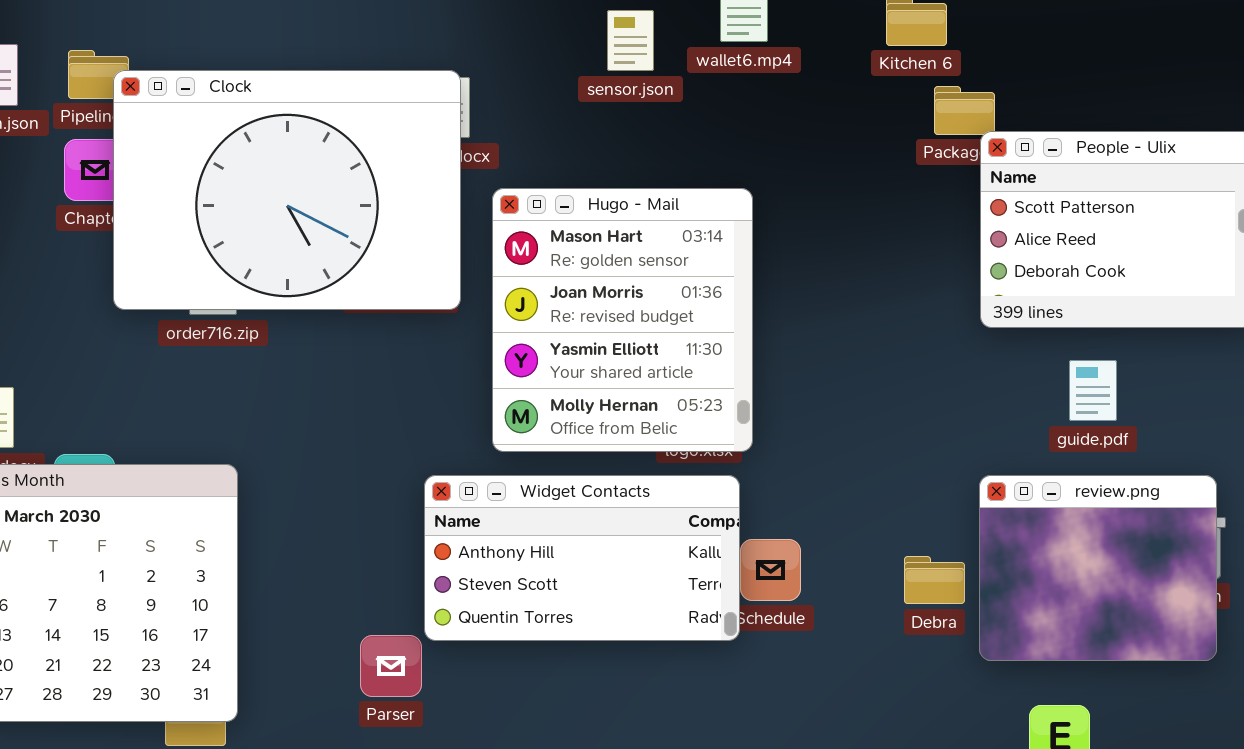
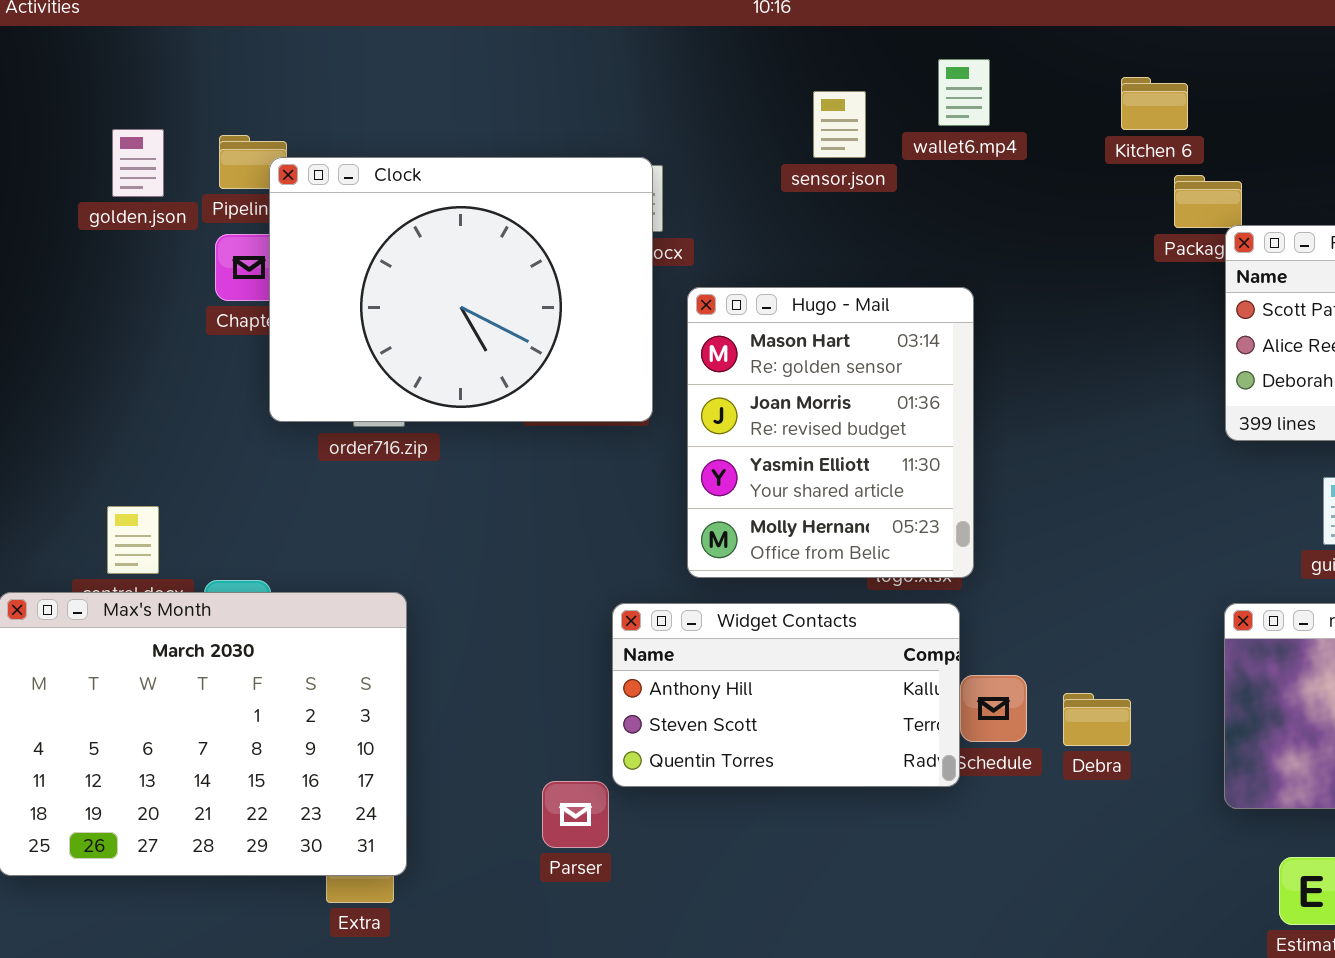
Debra: [904,556,965,604] -> [1063,693,1131,746], moved

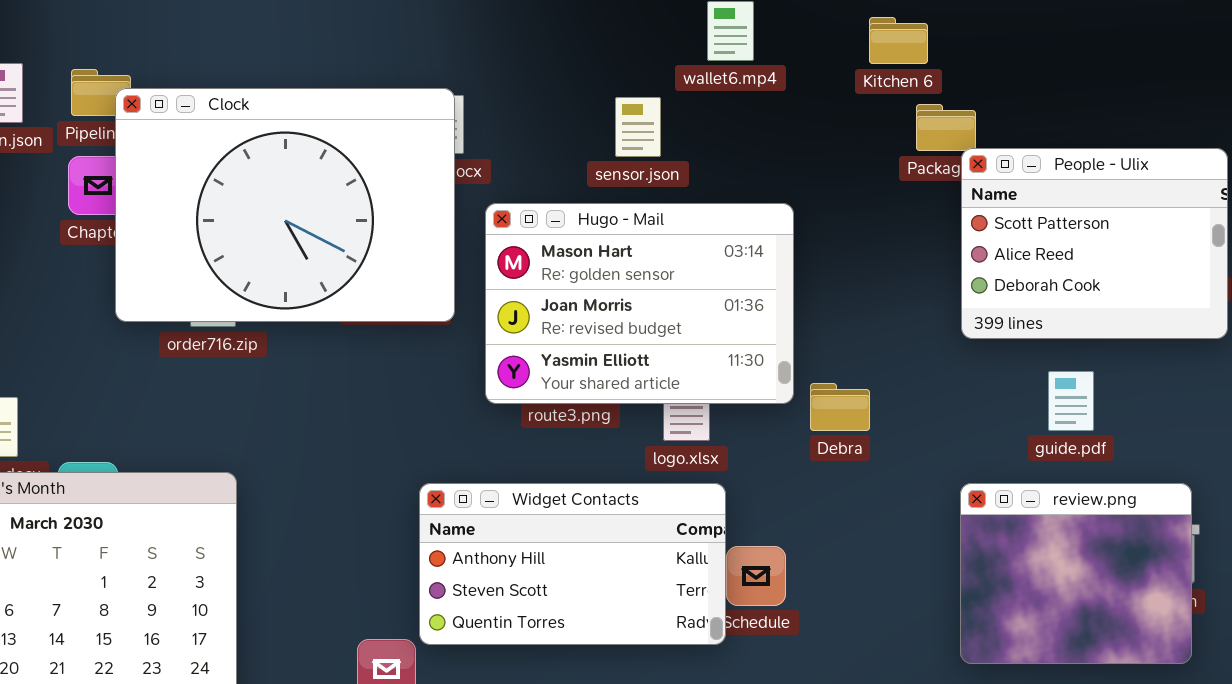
sensor.json: [813,91,866,158] -> [615,97,661,157], moved
Hugo - Mail: [687,287,974,578] -> [485,203,794,404], resized
Debra: [1063,693,1131,746] -> [810,383,870,431], moved

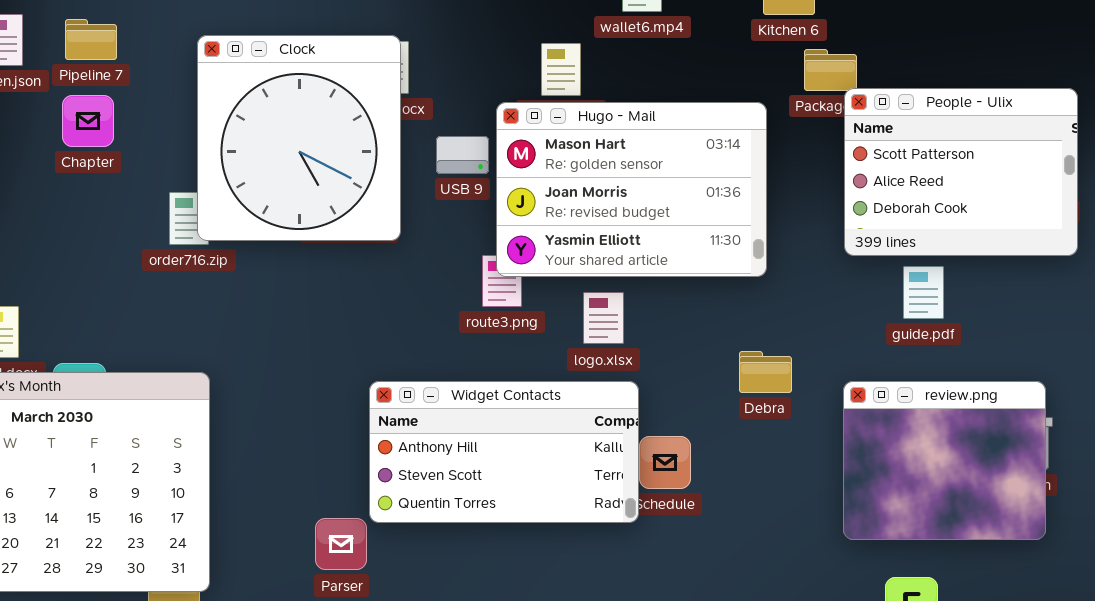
Clock: [115,88,455,322] -> [197,35,401,241], resized
Hugo - Mail: [485,203,794,404] -> [496,102,767,277], moved
guide.pdf: [1048,371,1094,431] -> [903,266,944,319], moved
Debra: [810,383,870,431] -> [739,351,792,393], moved

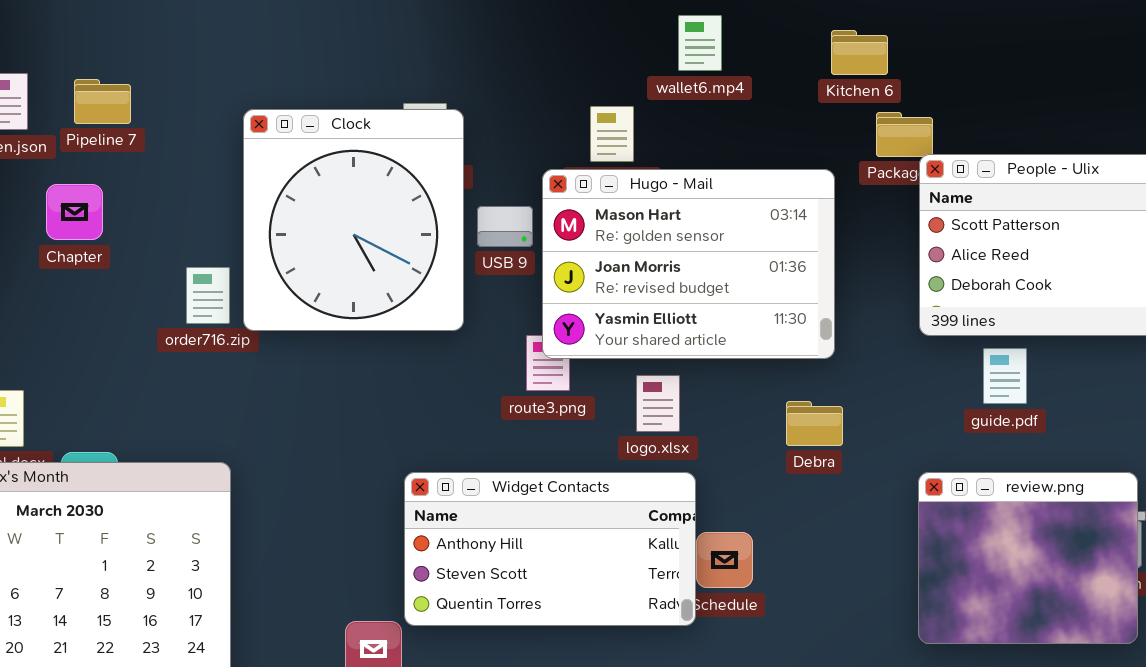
Clock: [197,35,401,241] -> [243,109,464,331], moved
Chapter: [62,95,114,147] -> [46,184,103,240], moved
Debra: [739,351,792,393] -> [786,401,843,446], moved

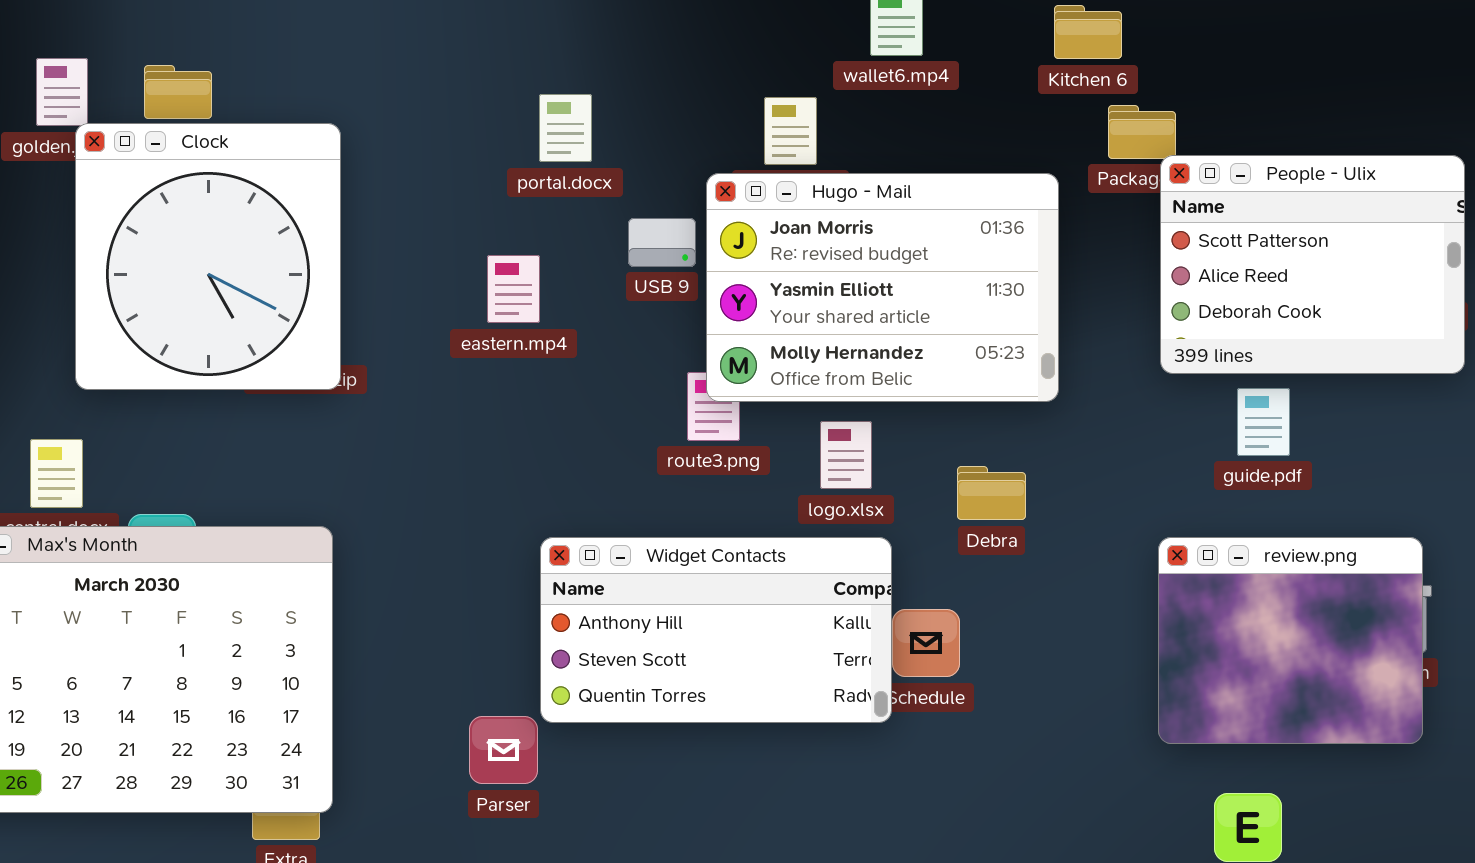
Clock: [243,109,464,331] -> [75,123,341,390], moved
Hugo - Mail: [542,169,835,359] -> [706,173,1059,402], scrolled down 1 row
Debra: [786,401,843,446] -> [957,466,1026,520], moved

